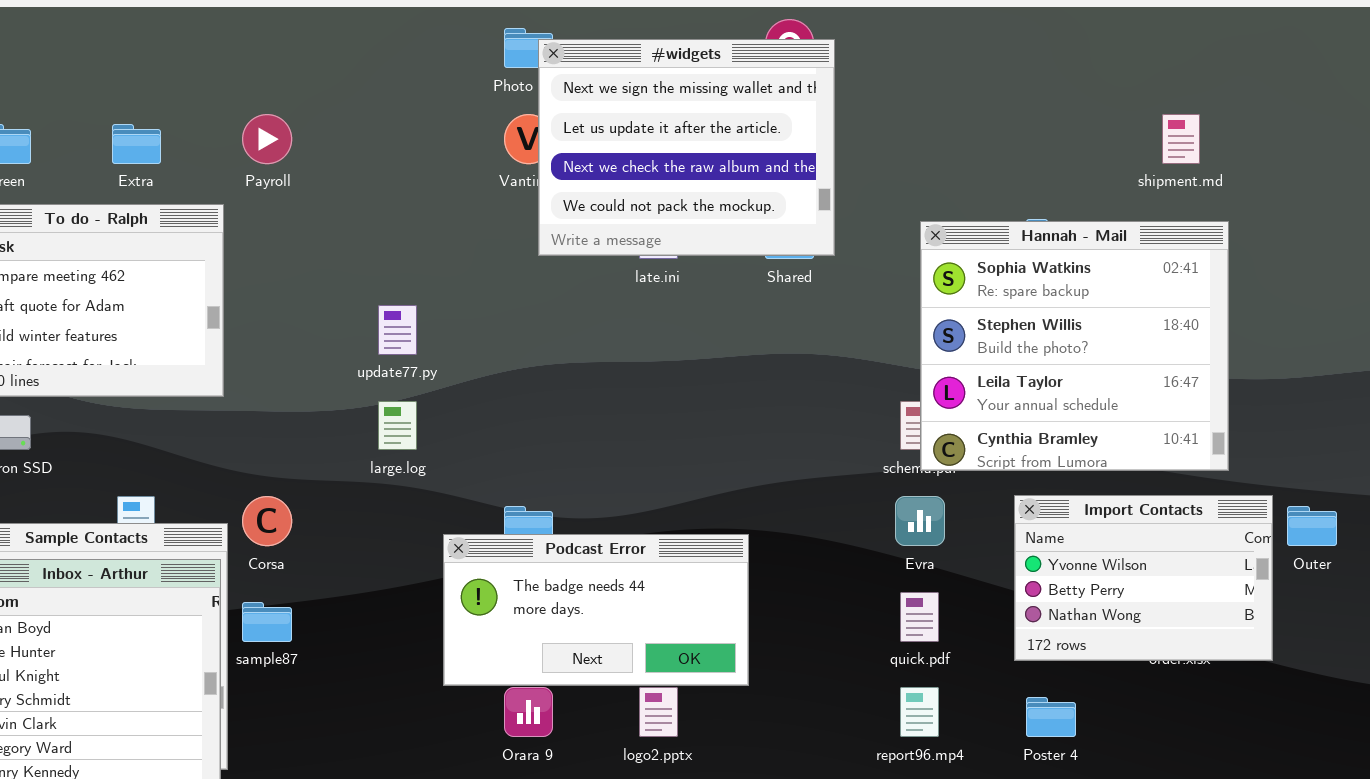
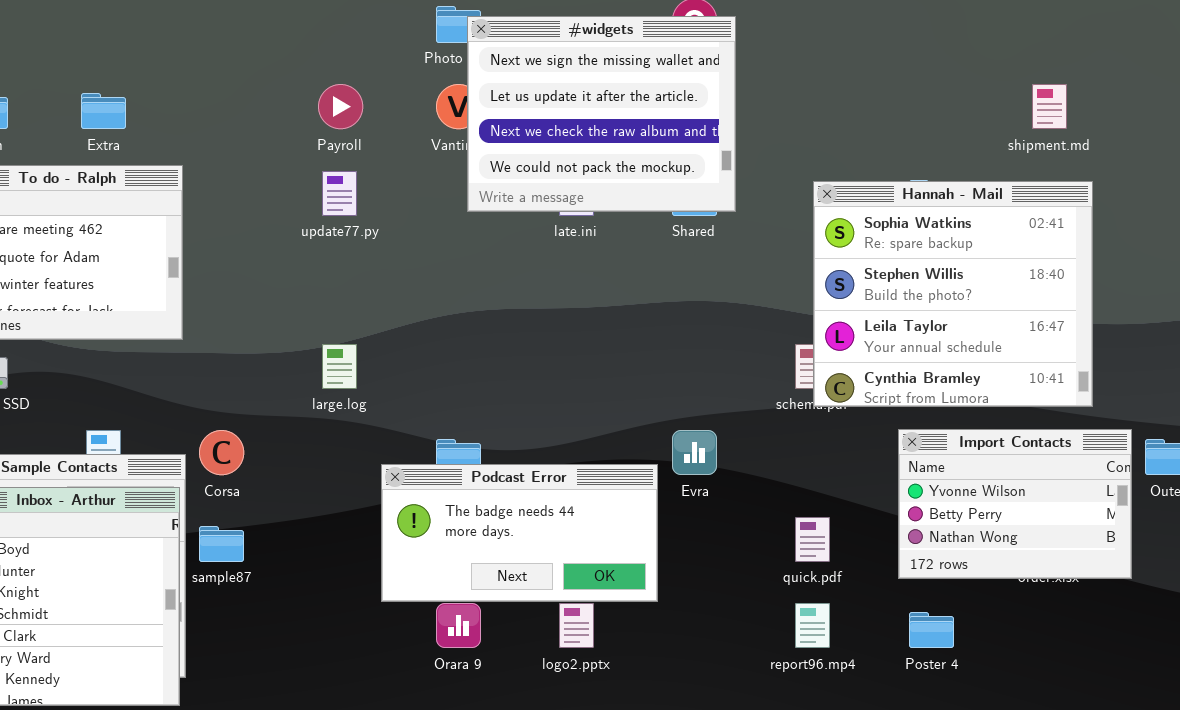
Payroll: [242,114,292,164] -> [318,84,363,129], moved
update77.py: [378,305,417,355] -> [322,171,357,216], moved
Evra: [895,496,945,546] -> [672,430,717,475], moved

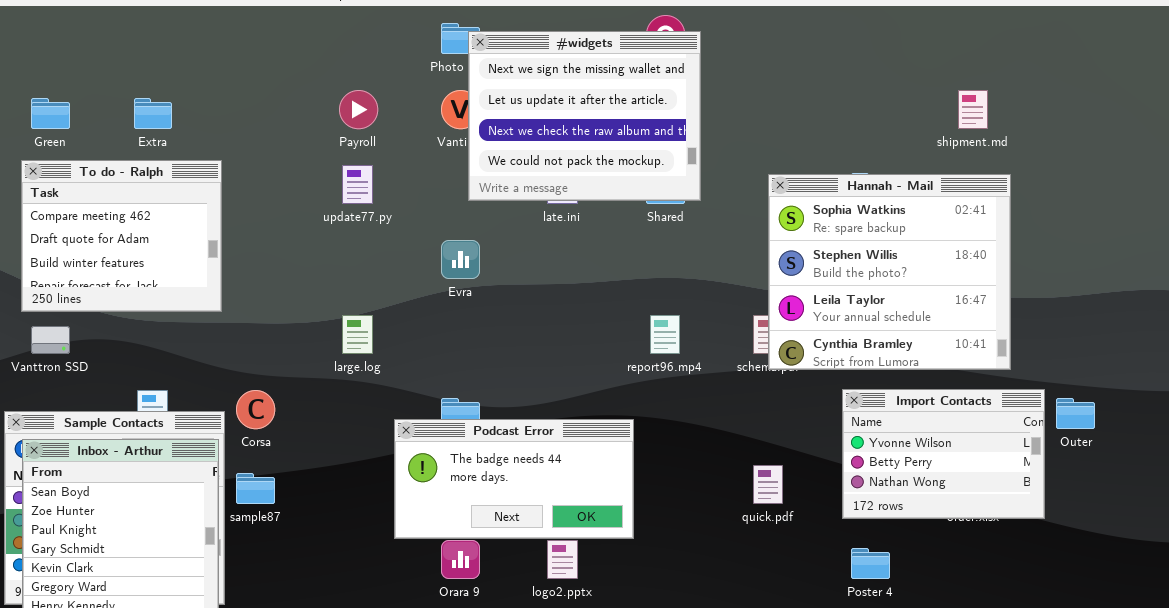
Evra: [672,430,717,475] -> [441,240,480,279], moved
report96.mp4: [795,603,830,648] -> [650,315,680,354], moved

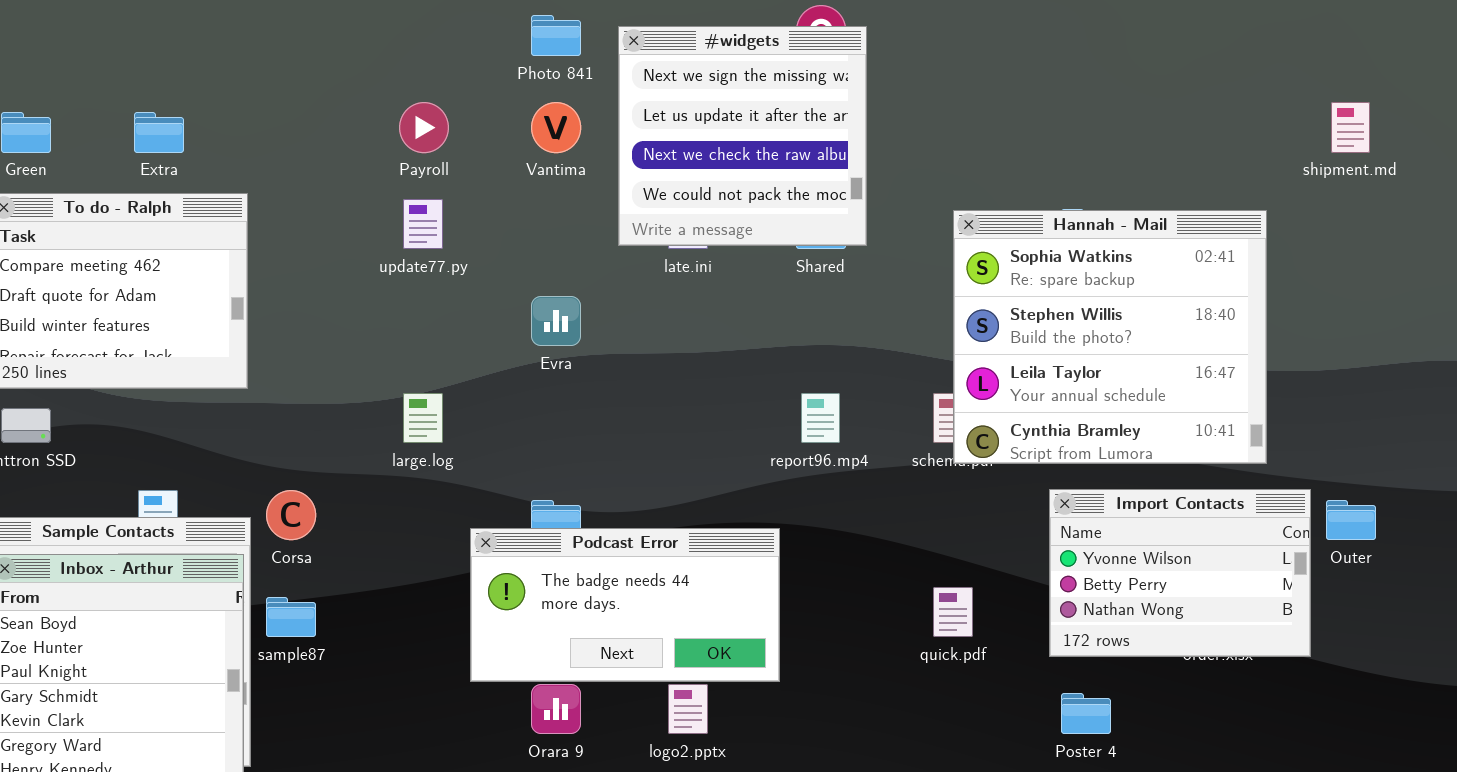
#widgets: [468,31,701,201] -> [618,26,867,246], resized
shipment.md: [958,90,988,129] -> [1331,102,1370,153], moved

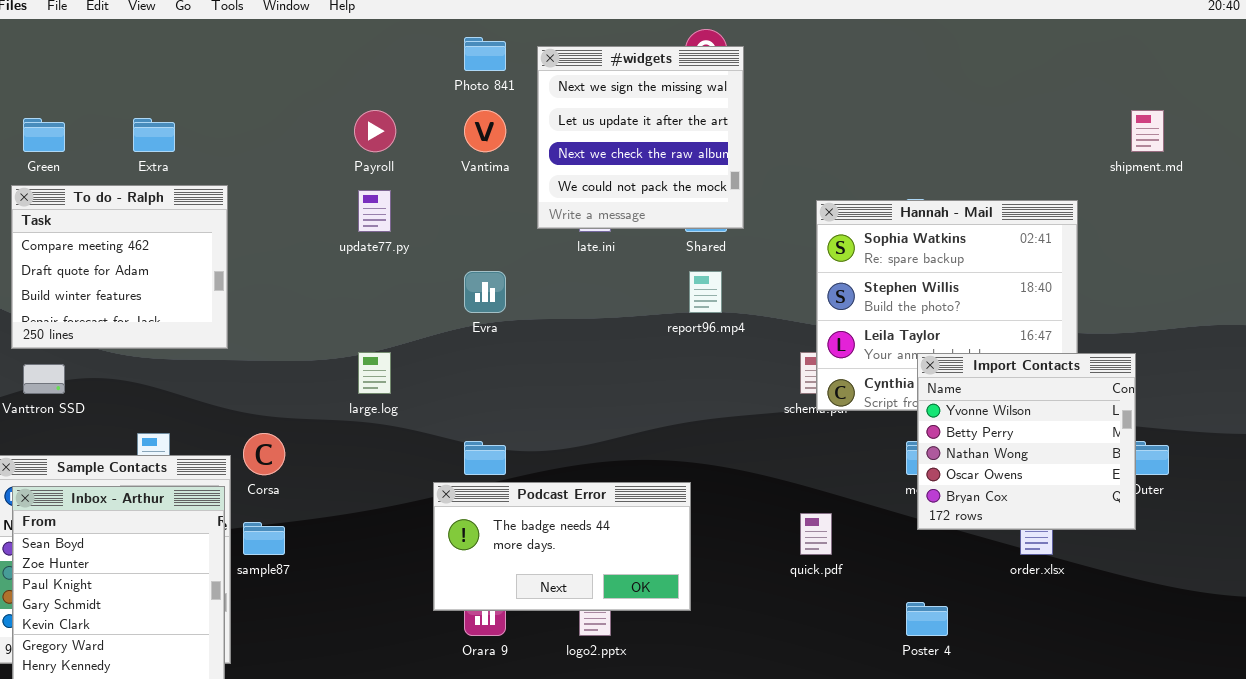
report96.mp4: [801,393,840,443] -> [689,271,722,313], moved
Import Contacts: [1049,489,1311,657] -> [917,353,1136,530], moved, resized
Podcast Error: [470,528,780,682] -> [433,482,691,611], moved

